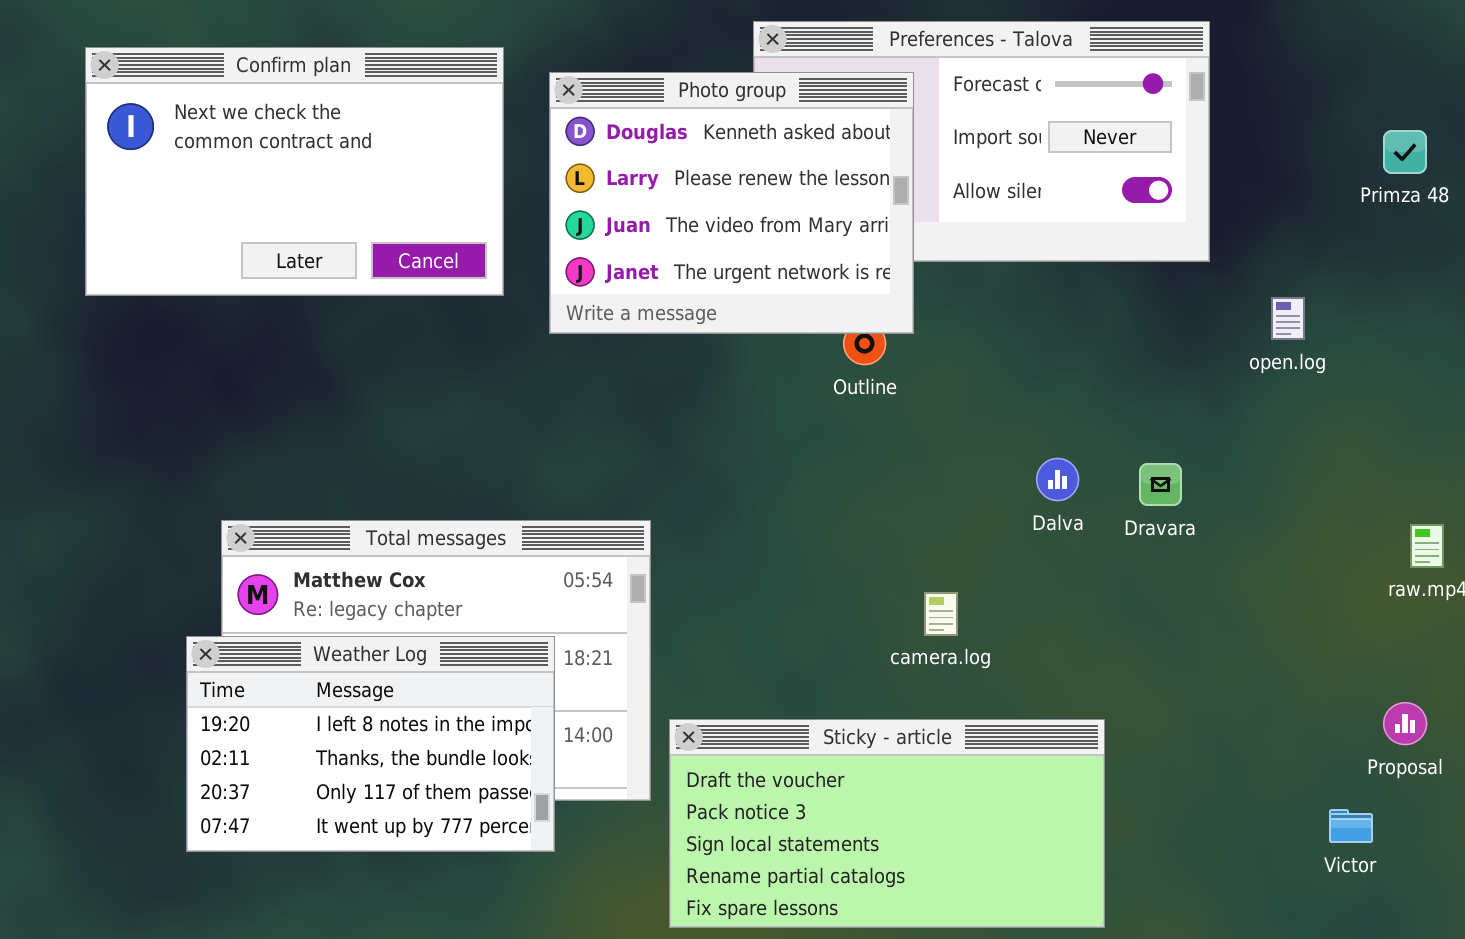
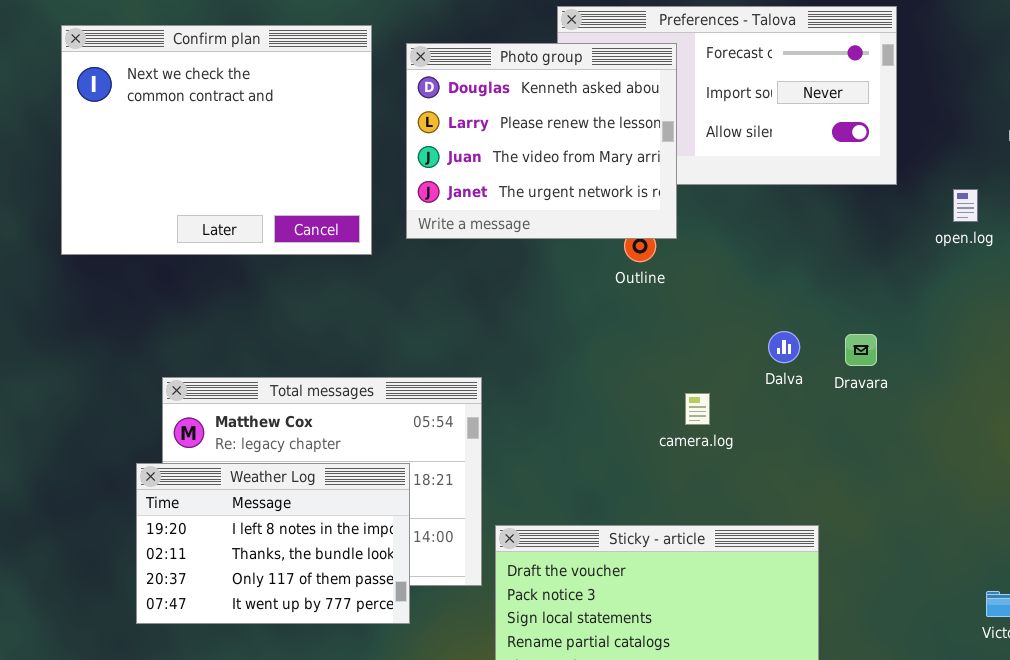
Confirm plan: [85,47,504,296] -> [61,25,372,255], resized
open.log: [1271,297,1305,340] -> [953,189,978,222], moved
camera.log: [924,592,958,636] -> [685,393,710,425], moved

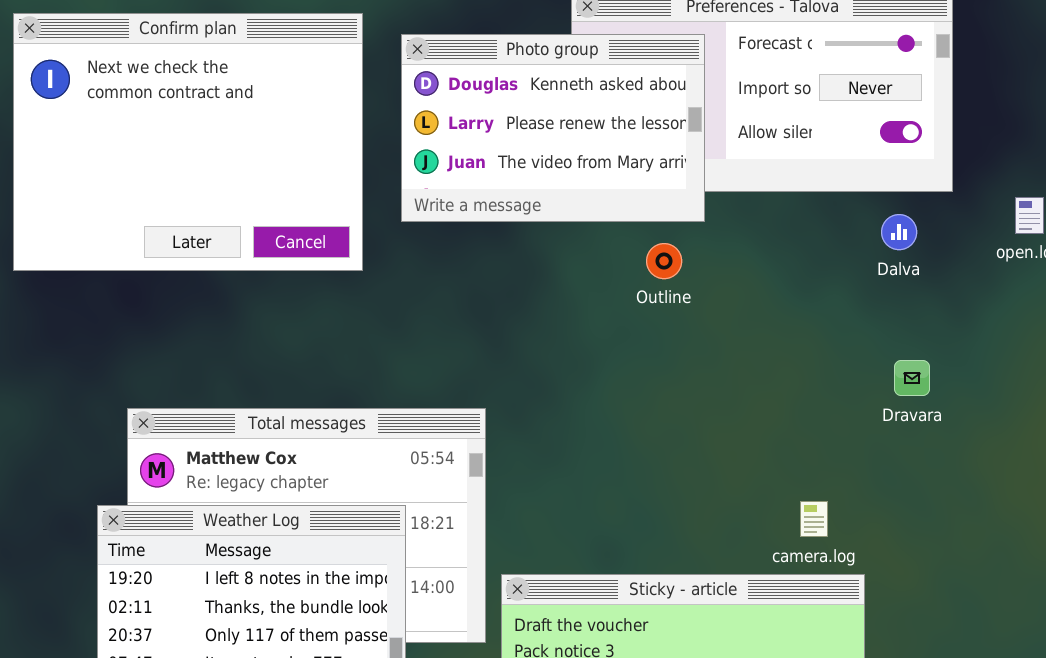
Photo group: [406,43,677,239] -> [401,34,705,222], resized
Dalva: [768,331,800,363] -> [881,214,917,250], moved
camera.log: [685,393,710,425] -> [800,501,828,537], moved

